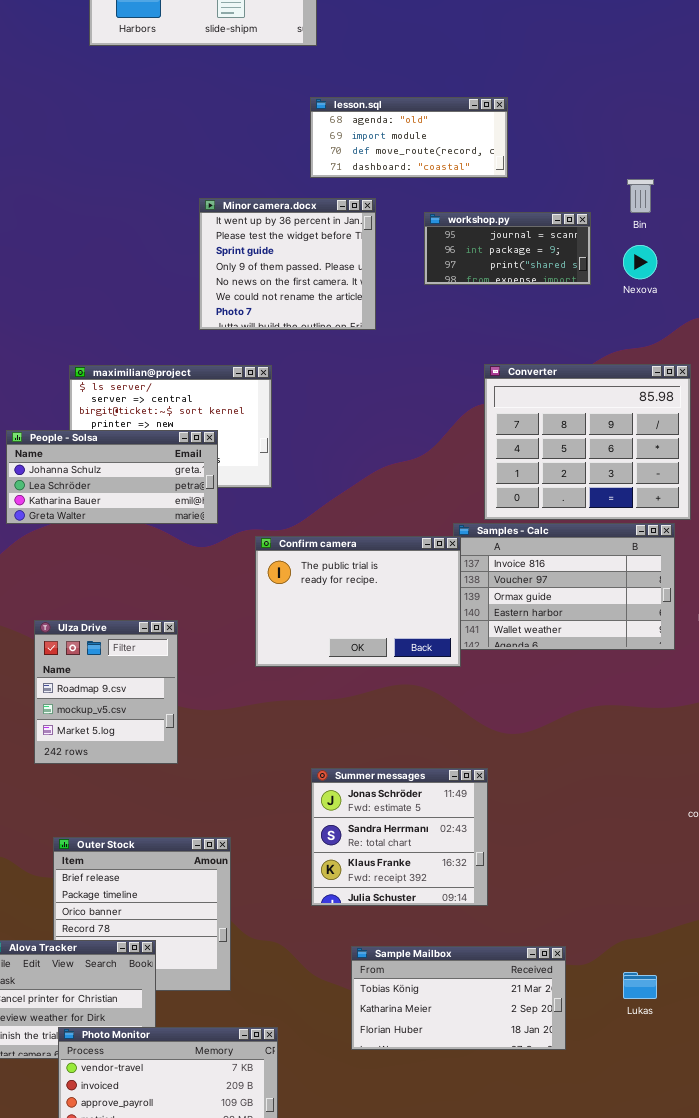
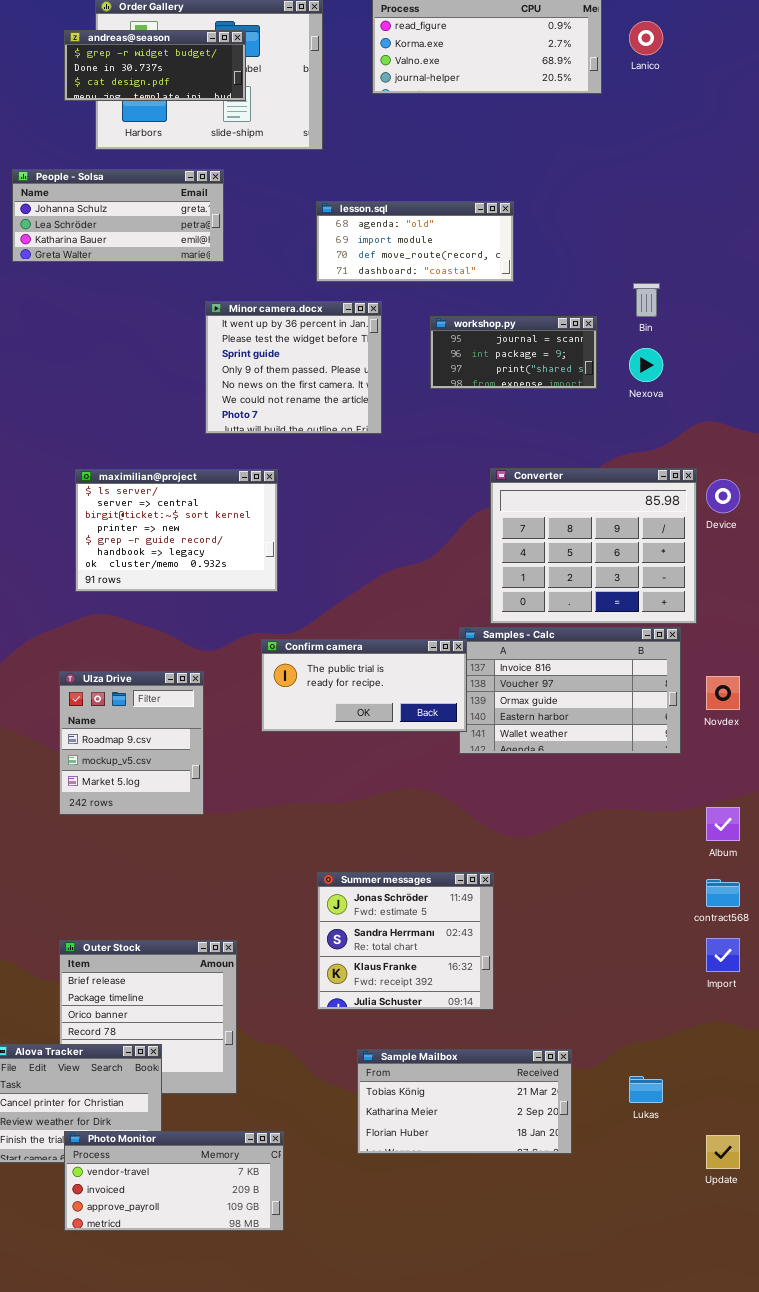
People - Solsa: [6,430,218,524] -> [12,169,224,262], moved
Confirm camera: [255,536,461,667] -> [261,639,467,732], resized
Ulza Drive: [34,620,178,764] -> [59,671,204,815], moved

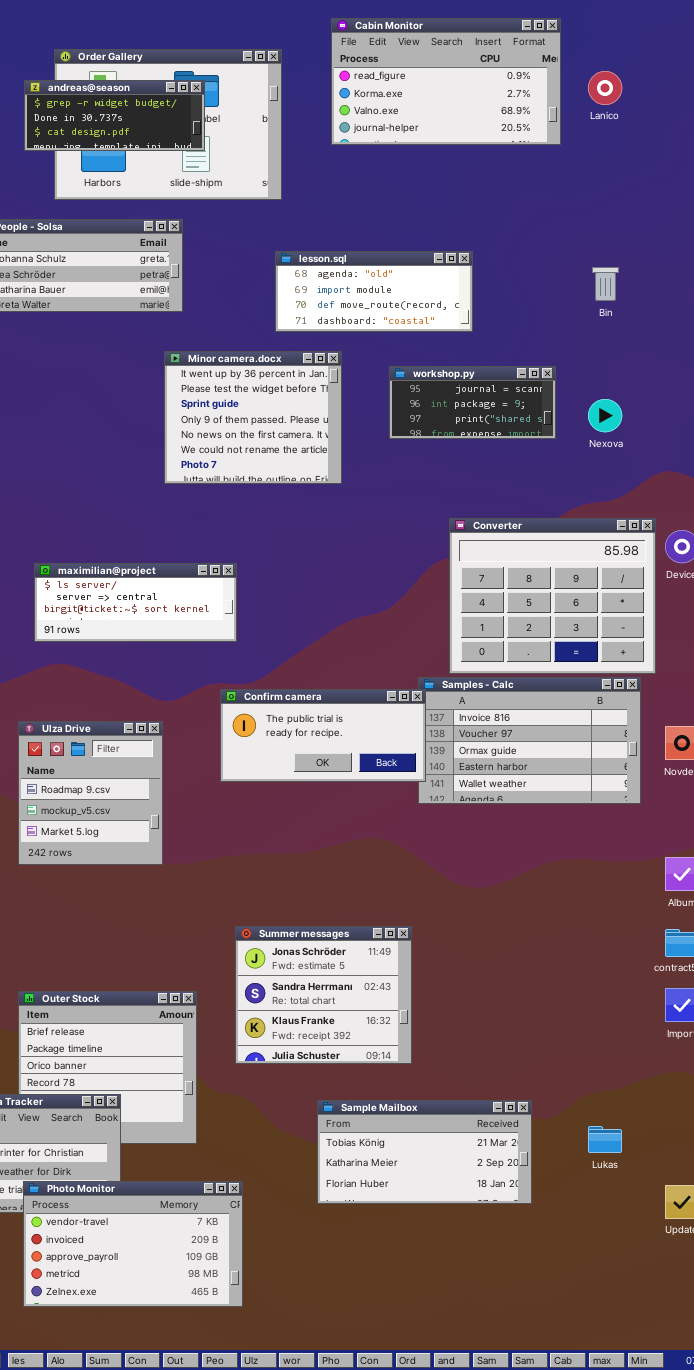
Bin: [633,283,660,317] -> [592,267,619,301], moved
maximilian@project: [75,469,278,592] -> [34,563,237,642], resized
Summer messages: [317,872,494,1010] -> [235,926,412,1064], moved
Photo Monitor: [64,1131,284,1231] -> [23,1181,243,1307], resized

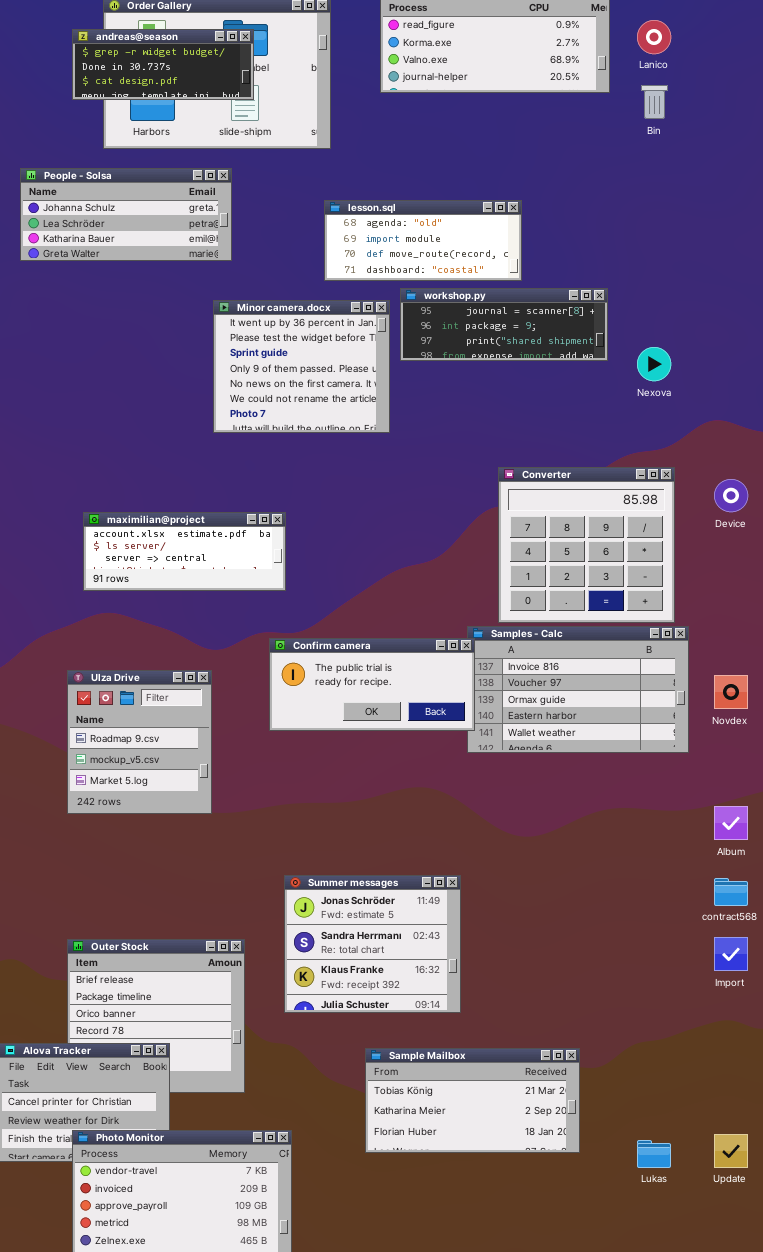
Bin: [592,267,619,301] -> [641,85,668,119], moved
workshop.py: [389,366,556,439] -> [400,288,608,361], moved, resized
Converter: [449,518,656,674] -> [498,467,675,623], resized
maximilian@project: [34,563,237,642] -> [83,512,286,591], scrolled up 1 row
Lukas: [588,1126,622,1153] -> [637,1140,671,1168], moved

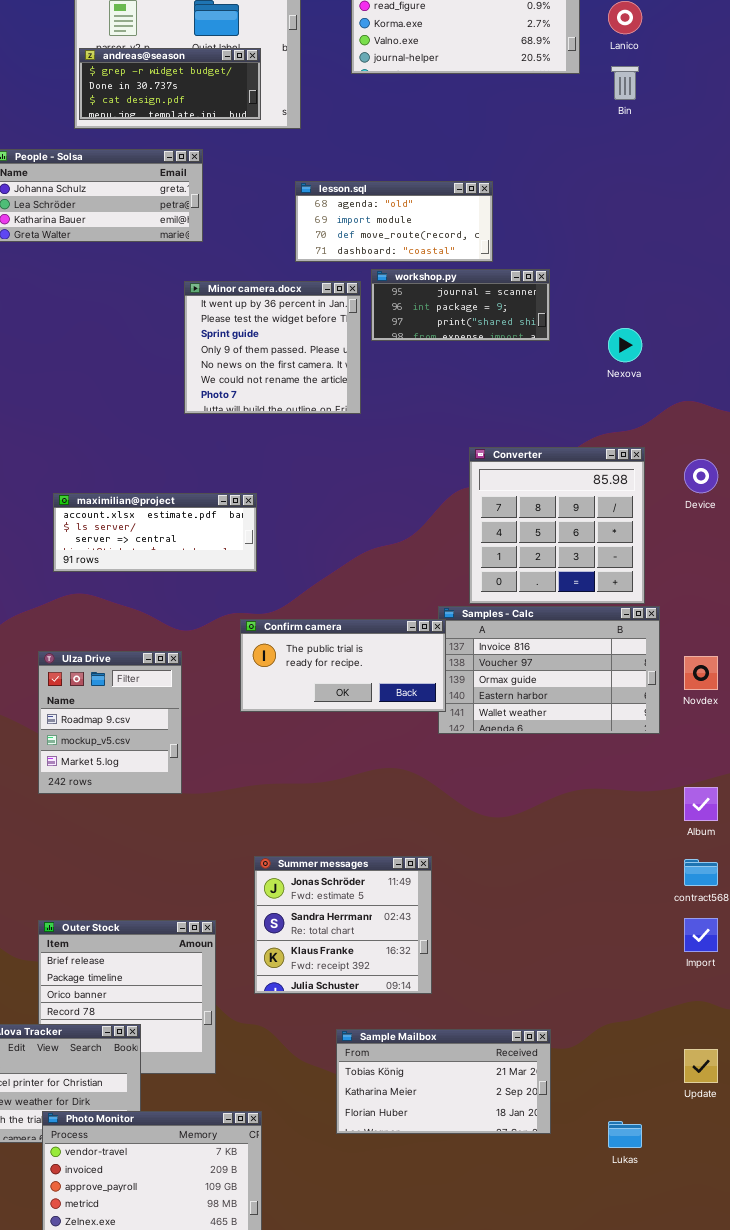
andreas@season: [72,29,254,100] -> [79,48,261,120], moved
workshop.py: [400,288,608,361] -> [371,269,550,341], resized
Update: [714,1134,748,1168] -> [684,1049,718,1083], moved

